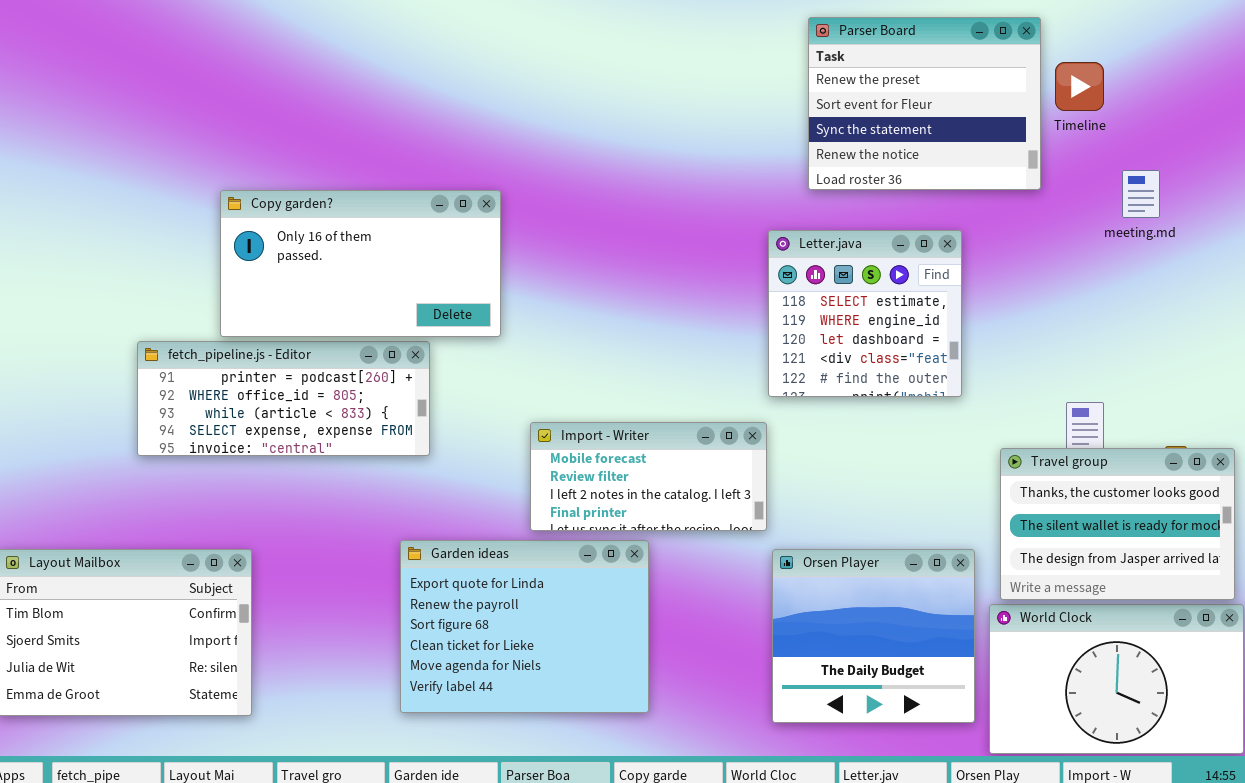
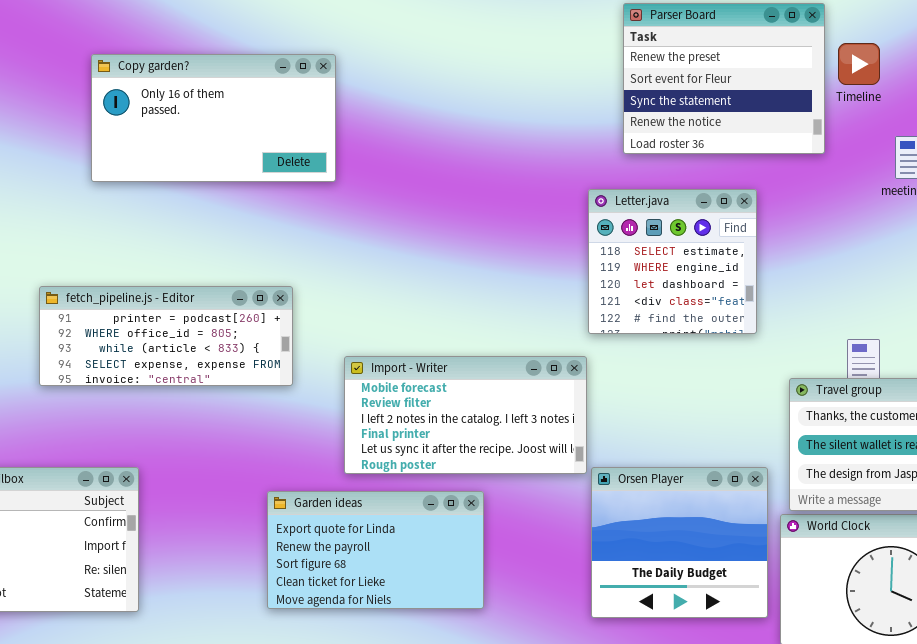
Copy garden?: [220,190,501,337] -> [91,54,336,182], moved
Import - Writer: [530,422,767,531] -> [344,356,587,474], resized
Garden ideas: [400,540,649,713] -> [267,491,484,609], resized

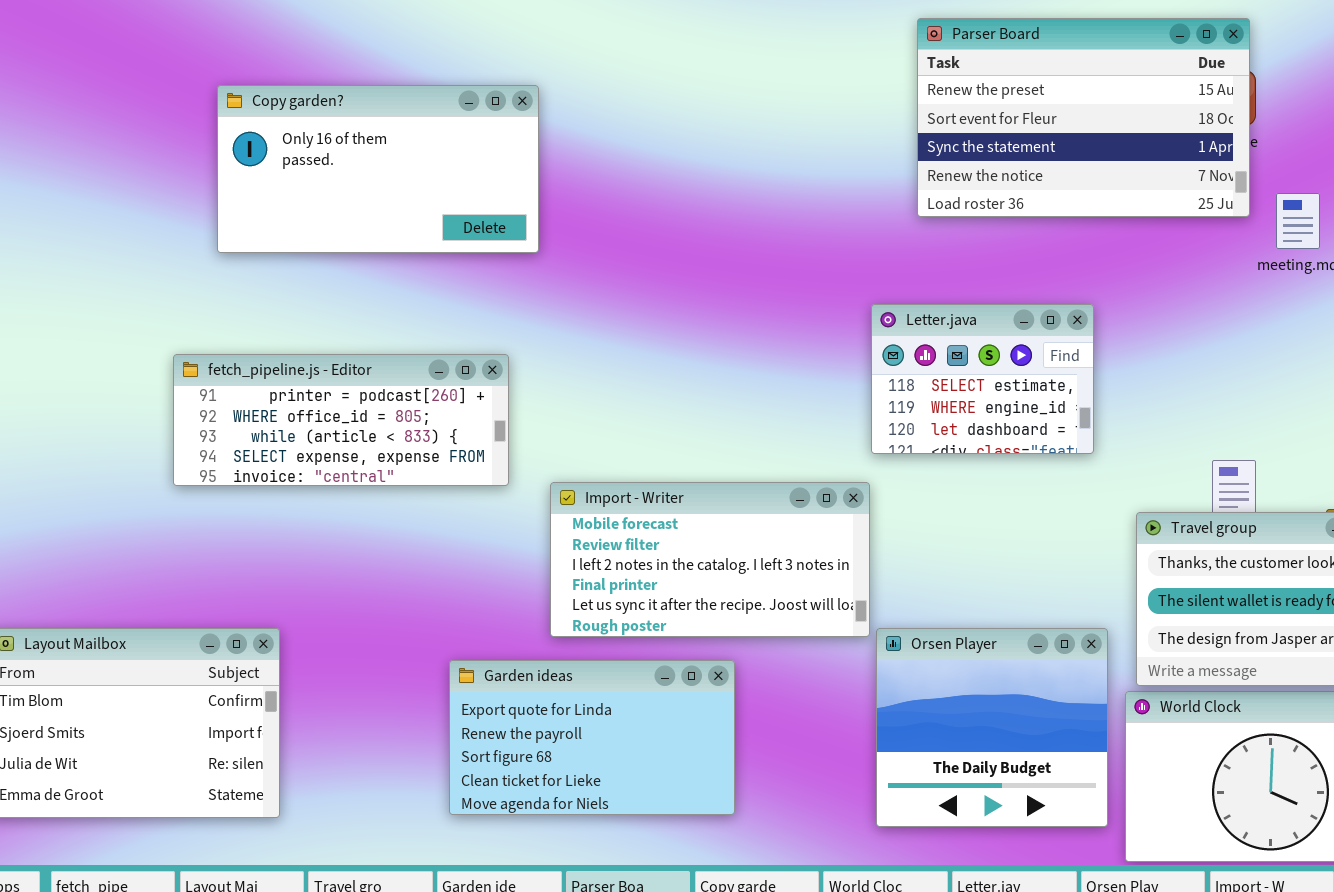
Parser Board: [623,3,825,154] -> [917,18,1250,217], resized
Letter.java: [588,189,757,334] -> [871,304,1094,454], resized
fetch_pipeline.js - Editor: [39,286,293,386] -> [173,354,509,486], moved

